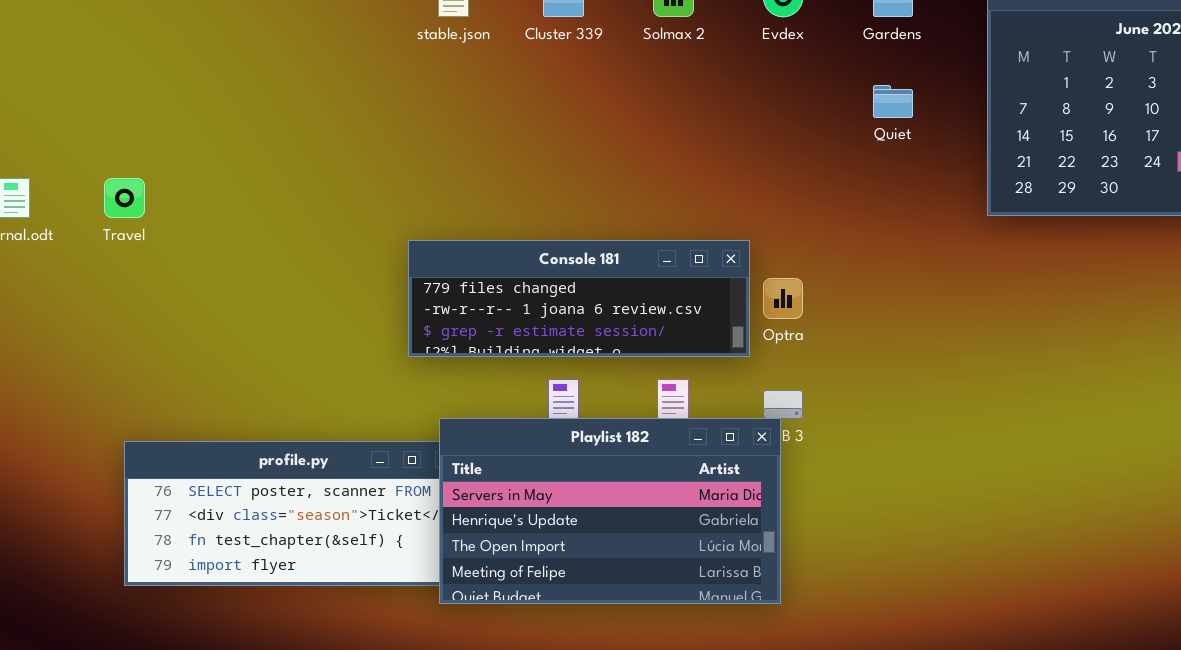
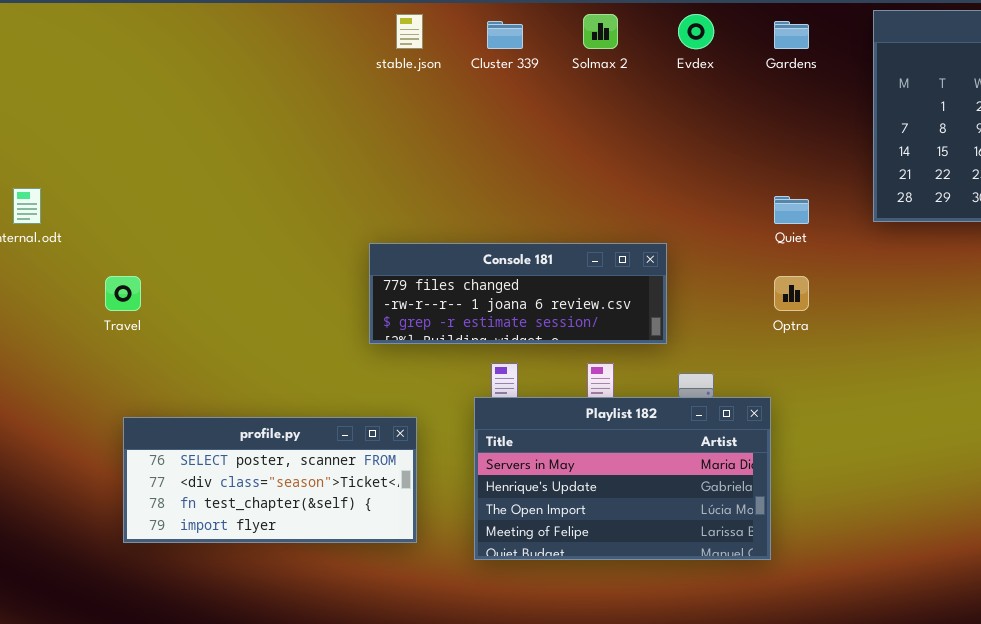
Quiet: [873,85,913,118] -> [774,196,809,224], moved
Travel: [104,178,145,218] -> [105,276,141,311], moved
Optra: [763,278,803,319] -> [774,276,809,311], moved
Playlist 182: [439,418,781,604] -> [474,397,771,560], moved

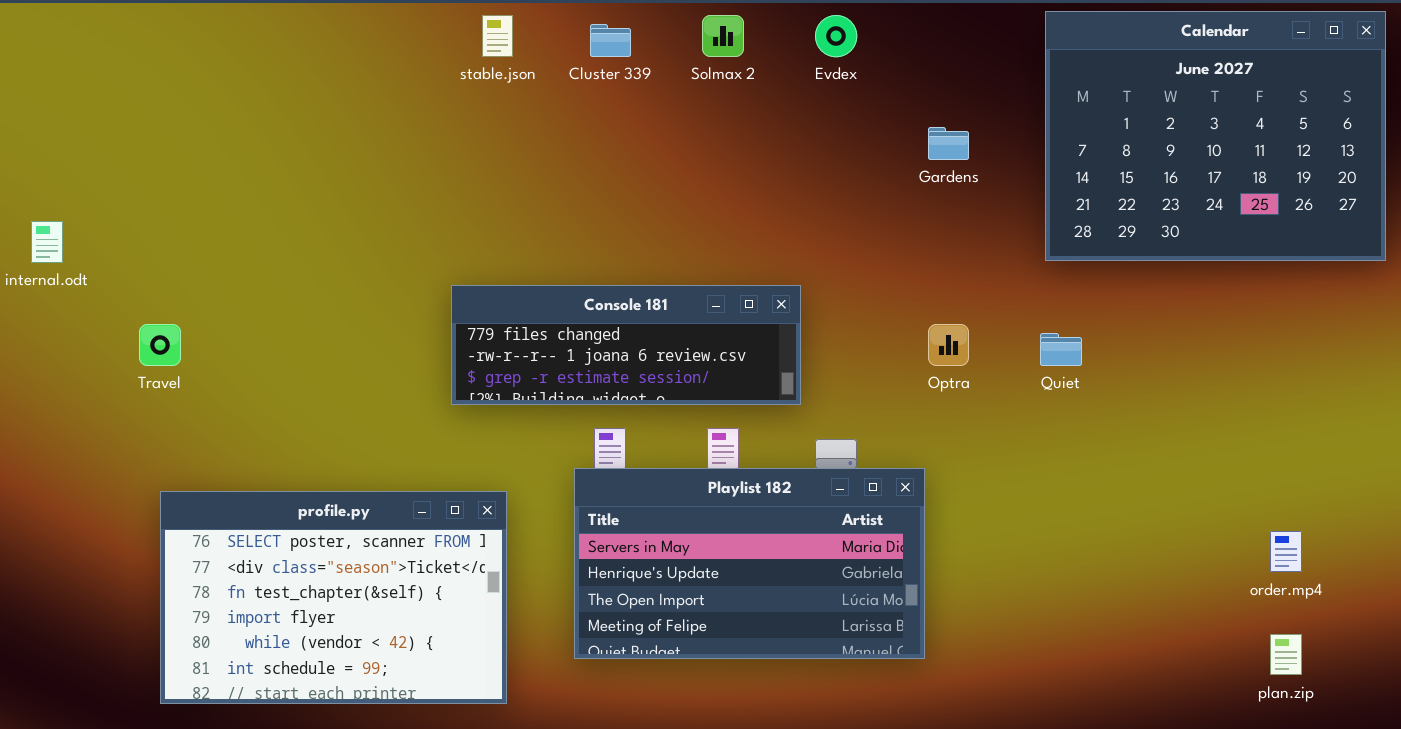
Gardens: [774,21,809,49] -> [928,127,969,160], moved
Quiet: [774,196,809,224] -> [1040,333,1082,366], moved
profile.py: [123,417,417,543] -> [160,491,507,704], resized

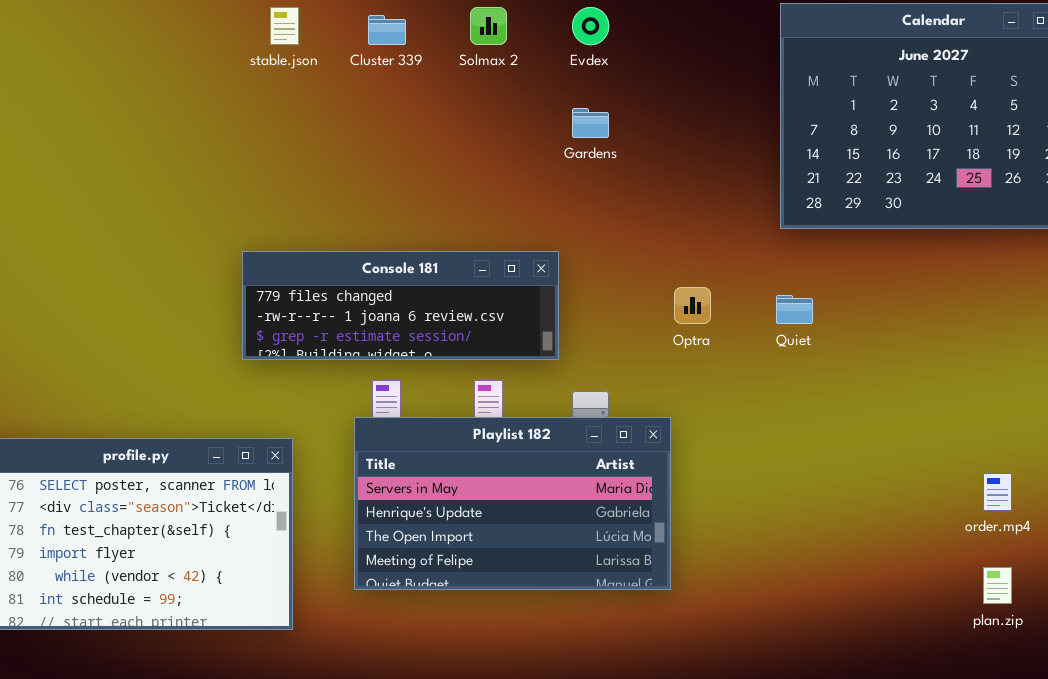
Gardens: [928,127,969,160] -> [572,108,609,138], moved

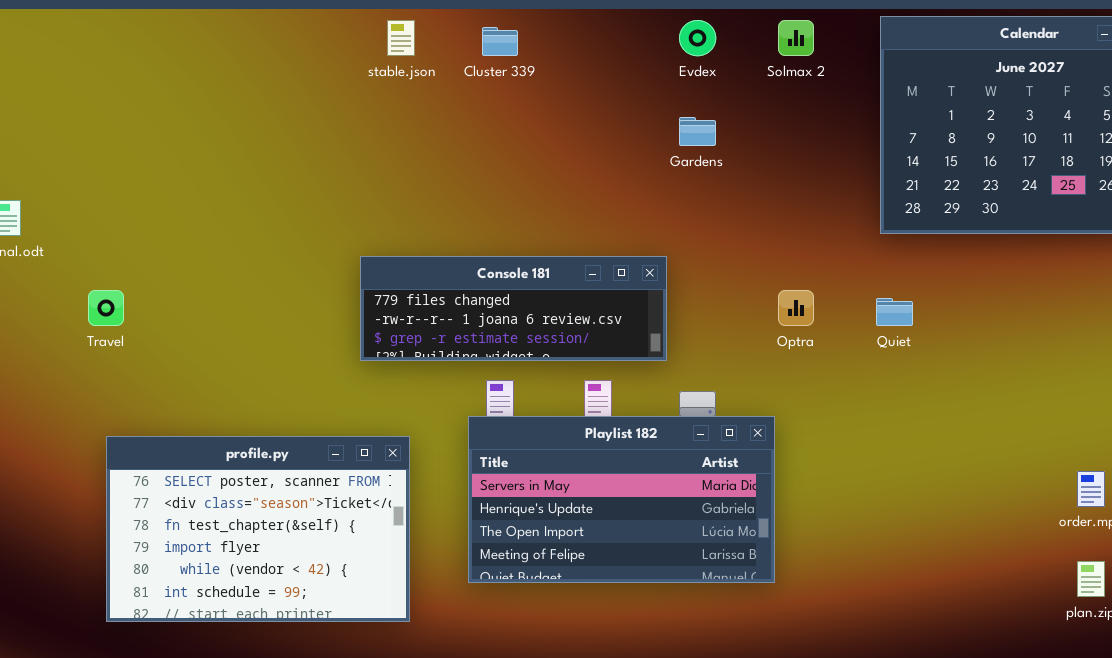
Solmax 2: [470,7,507,45] -> [778,20,814,56], moved

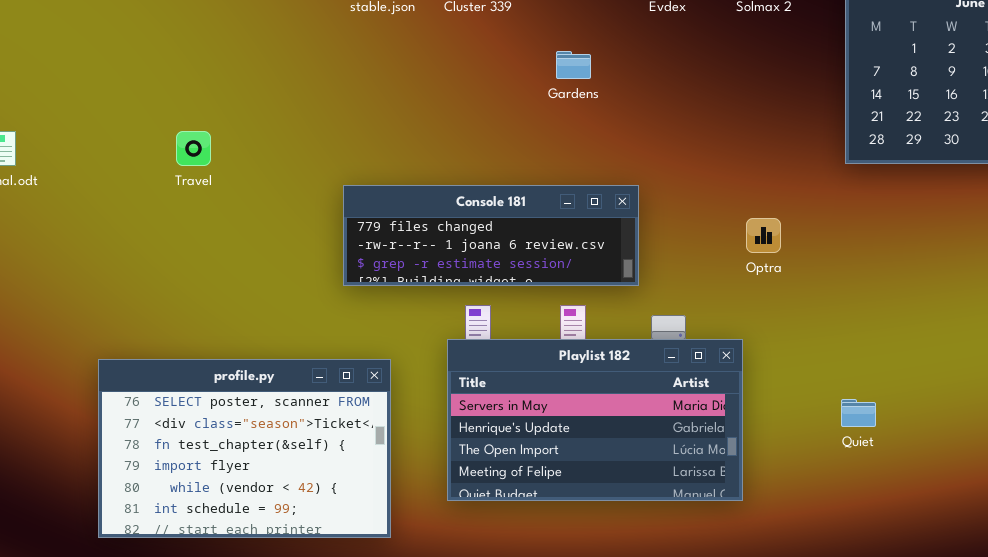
Gardens: [679,117,716,146] -> [556,51,591,79], moved
Travel: [88,290,124,326] -> [176,131,211,166], moved
Quiet: [876,298,913,326] -> [841,399,876,427], moved

